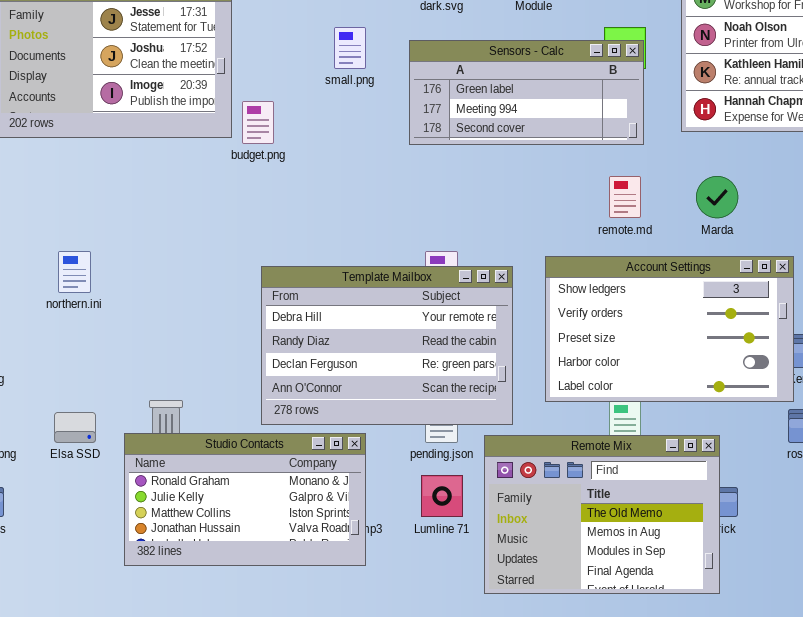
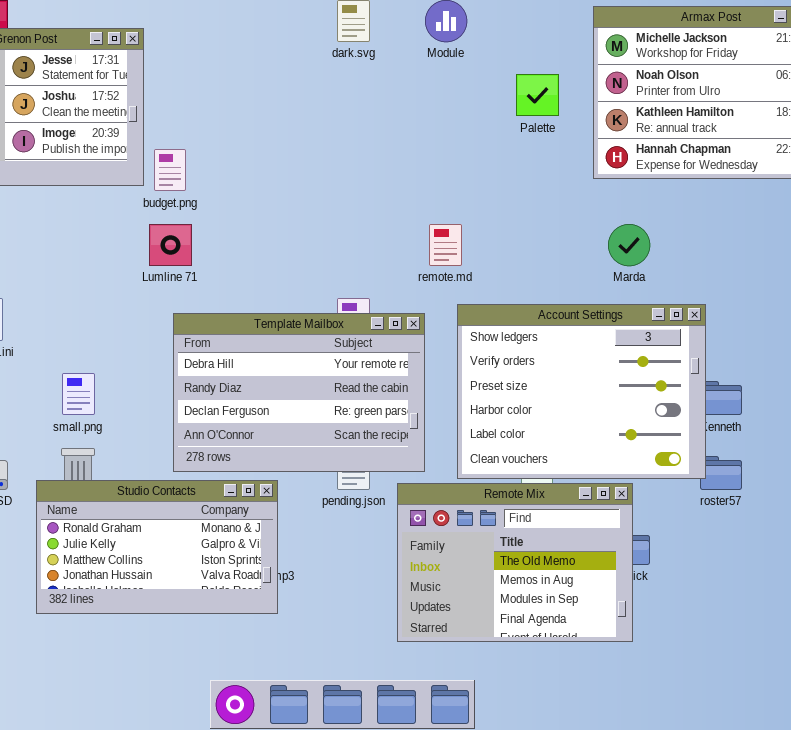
small.png: [334,27,366,69] -> [62,373,95,415], moved
Sensors - Calc: [409,40,644,145] -> none, closed
remote.md: [609,176,641,218] -> [429,224,462,266], moved
Account Settings: [545,256,794,402] -> [457,304,706,479], resized
Lumline 71: [421,475,463,517] -> [149,224,192,266], moved

